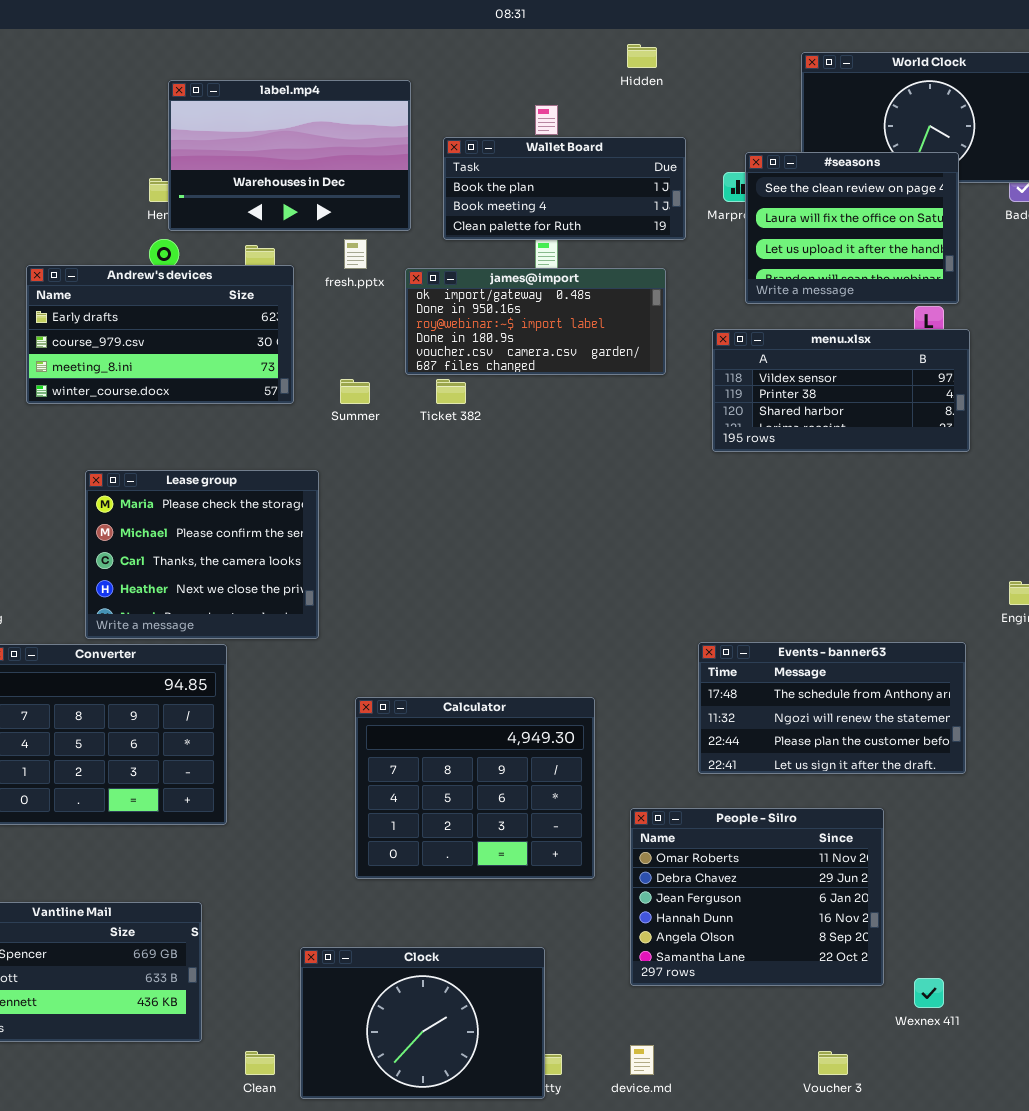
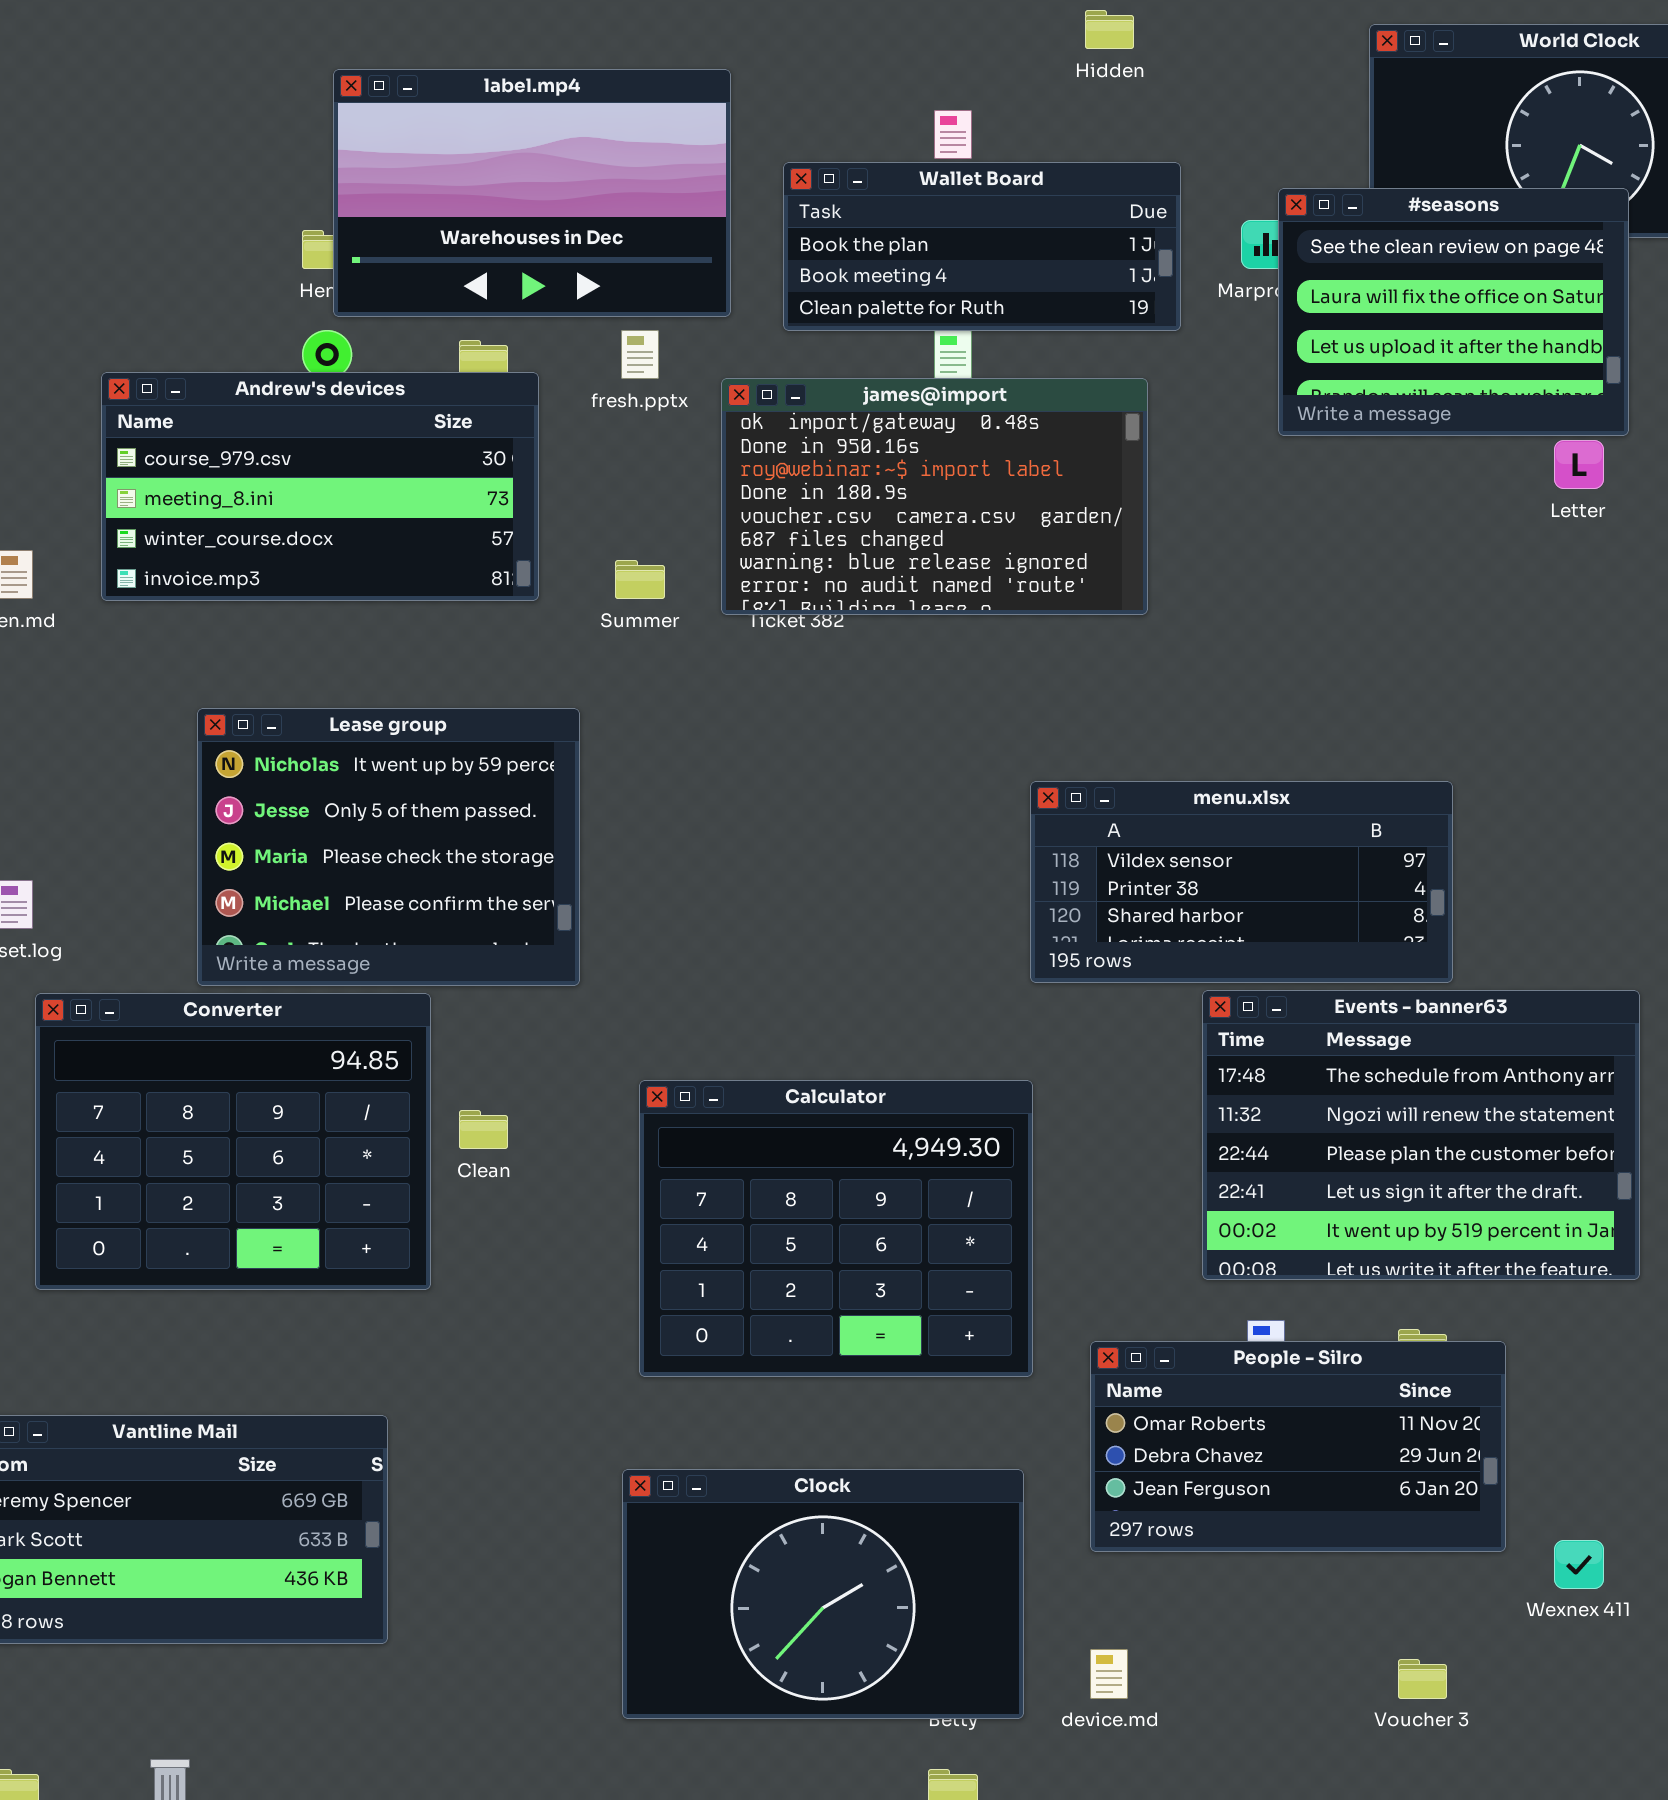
Andrew's devices: [26,265,294,404] -> [101,372,539,601], scrolled down 1 row
james@import: [405,268,666,375] -> [721,378,1148,615], resized
menu.xlsx: [712,329,970,452] -> [1030,781,1453,983], moved
Lease group: [85,470,319,639] -> [197,708,580,986], scrolled up 2 rows
Events - banner63: [698,642,966,774] -> [1202,990,1640,1280], resized
People - Silro: [630,808,884,986] -> [1090,1341,1506,1552], resized
Clock: [300,947,545,1099] -> [622,1469,1024,1719], moved
Clean: [245,1051,275,1075] -> [459,1110,508,1149], moved

